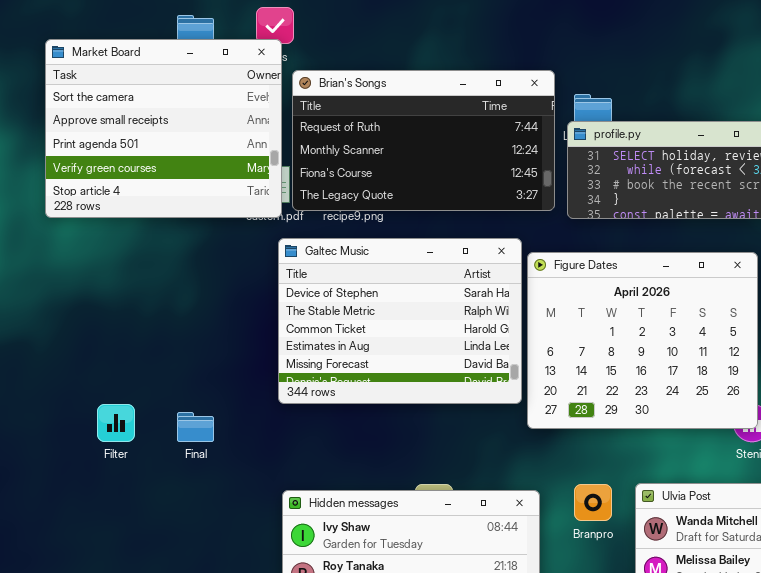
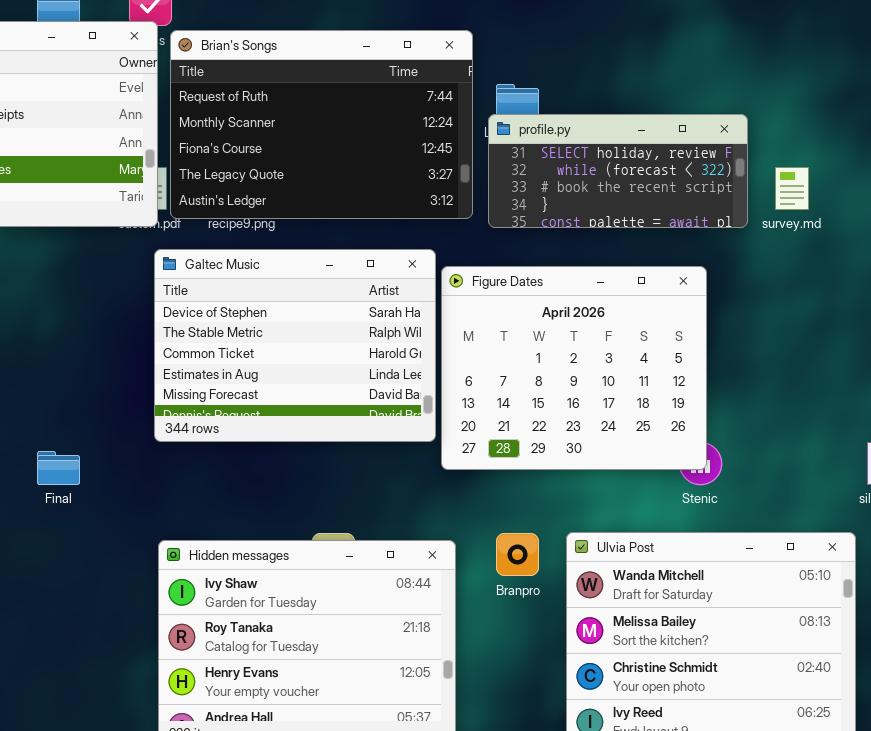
Brian's Songs: [292,70,555,211] -> [170,30,473,219], resized

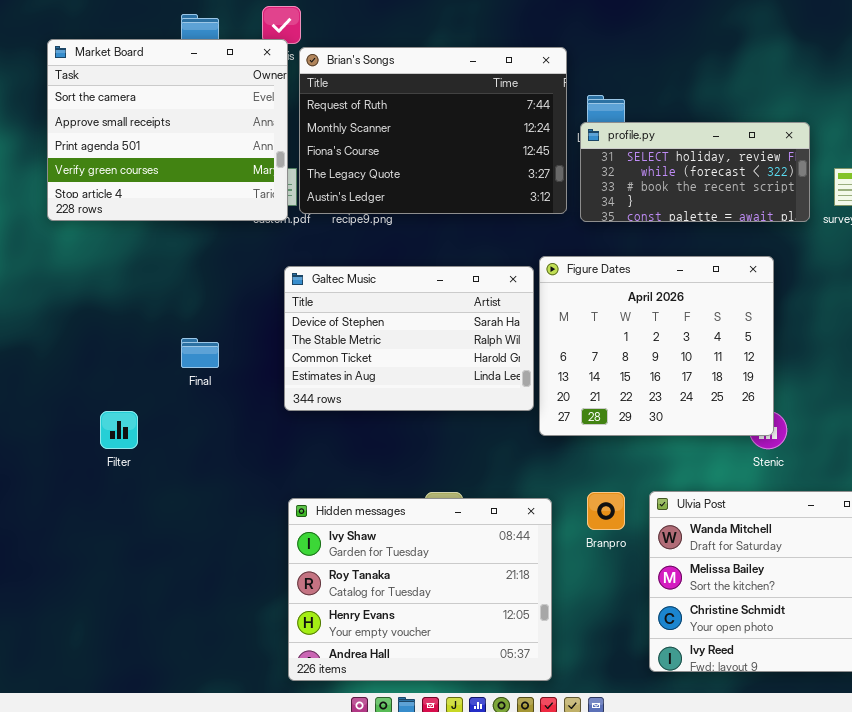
Galtec Music: [154,249,436,442] -> [284,266,534,411], resized
Final: [37,451,80,485] -> [181,338,219,368], moved

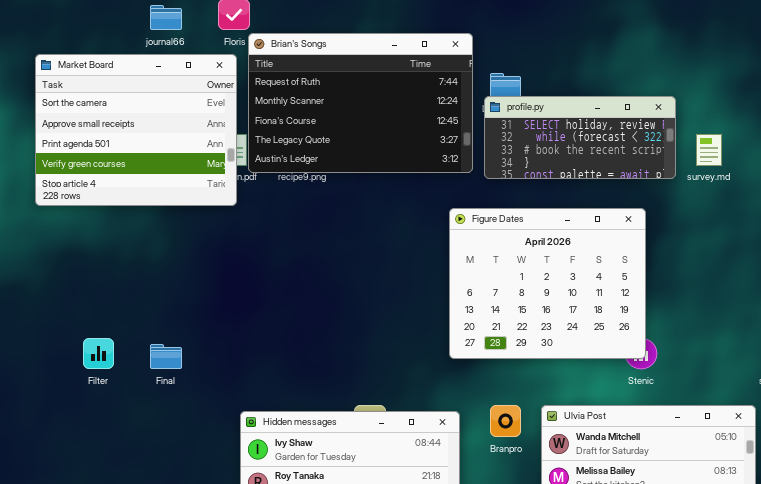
Market Board: [47,39,288,221] -> [35,54,237,206], moved
Galtec Music: [284,266,534,411] -> none, closed
Final: [181,338,219,368] -> [150,344,182,369], moved

